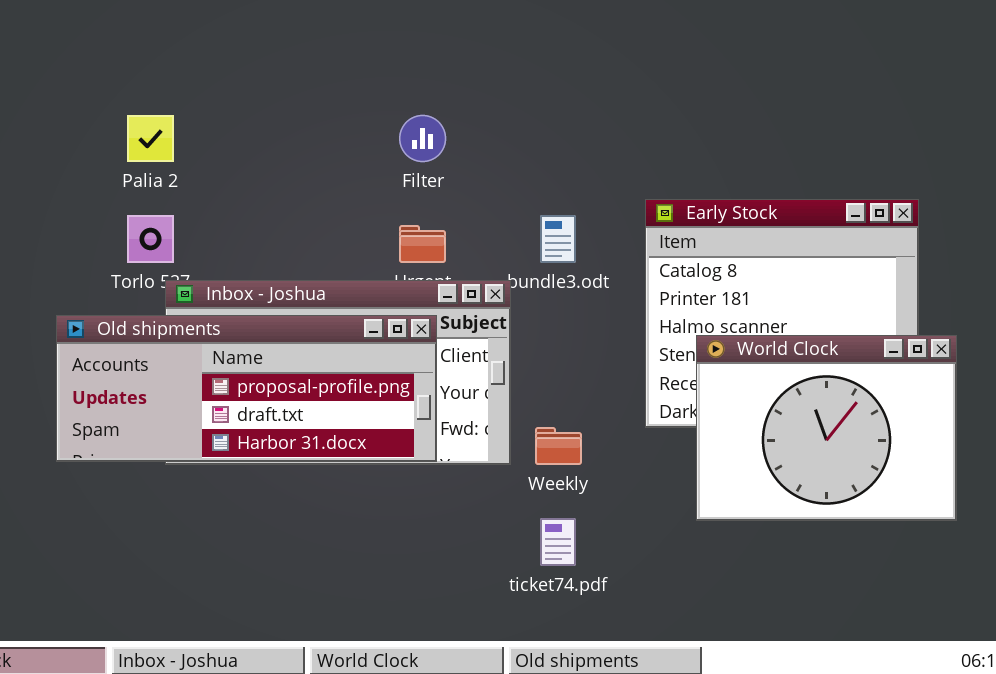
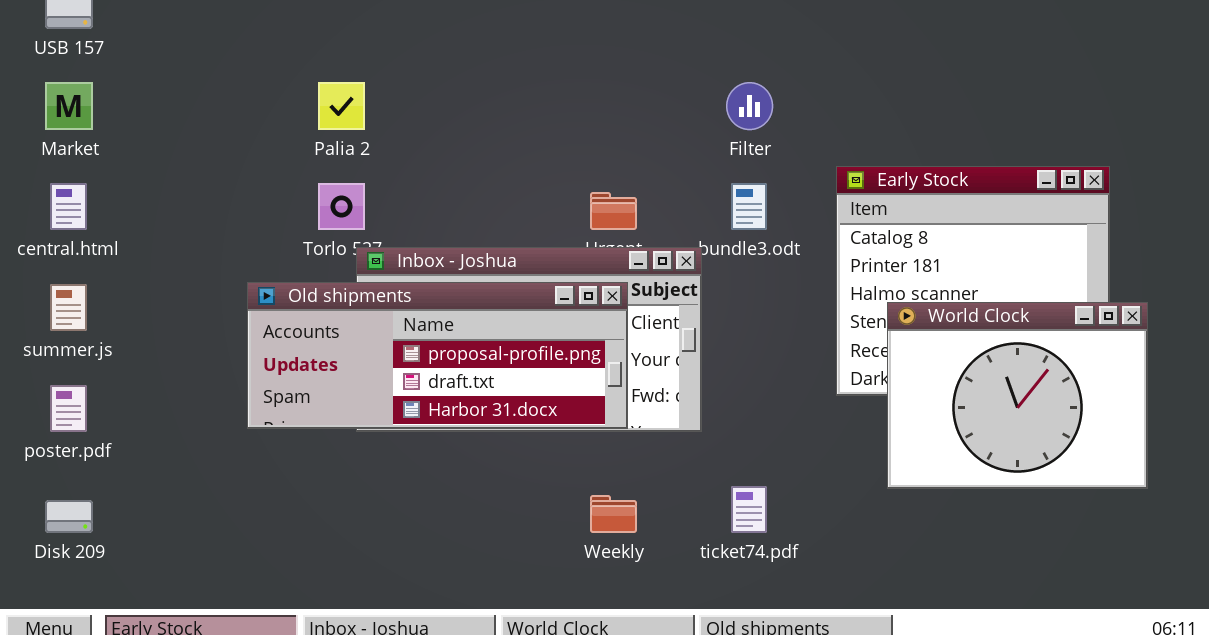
Filter: [399,115,446,162] -> [726,82,773,130], moved
Weekly: [535,427,582,465] -> [590,495,637,533], moved

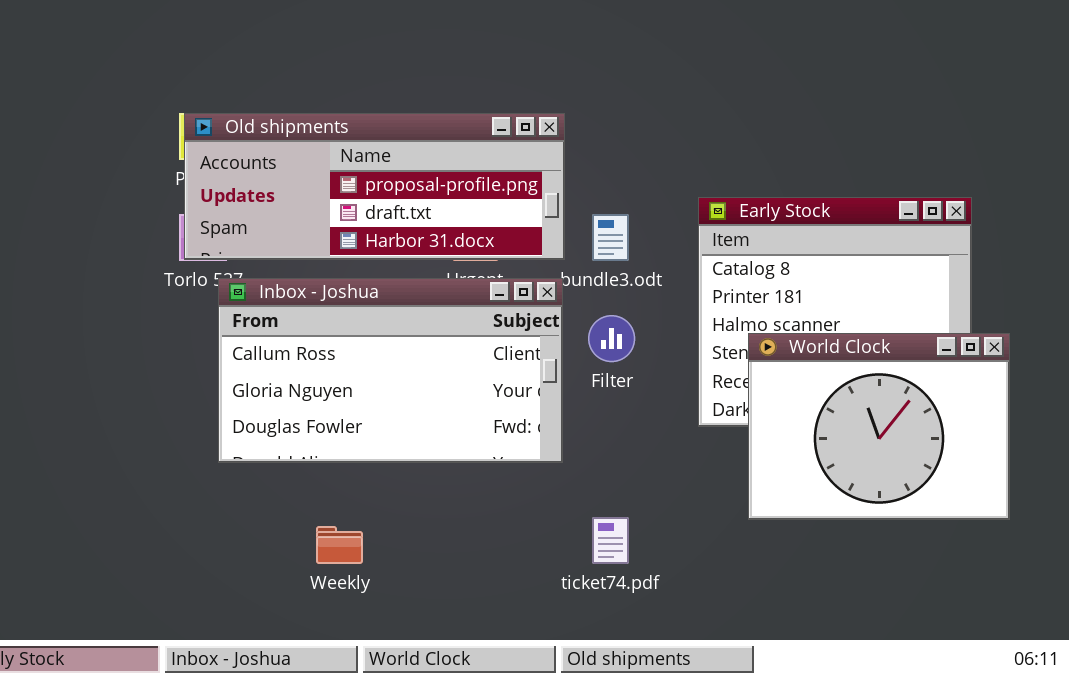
Filter: [726,82,773,130] -> [588,315,635,362], moved
Old shipments: [247,282,628,429] -> [184,113,565,260], moved
Weekly: [590,495,637,533] -> [316,526,363,564], moved

